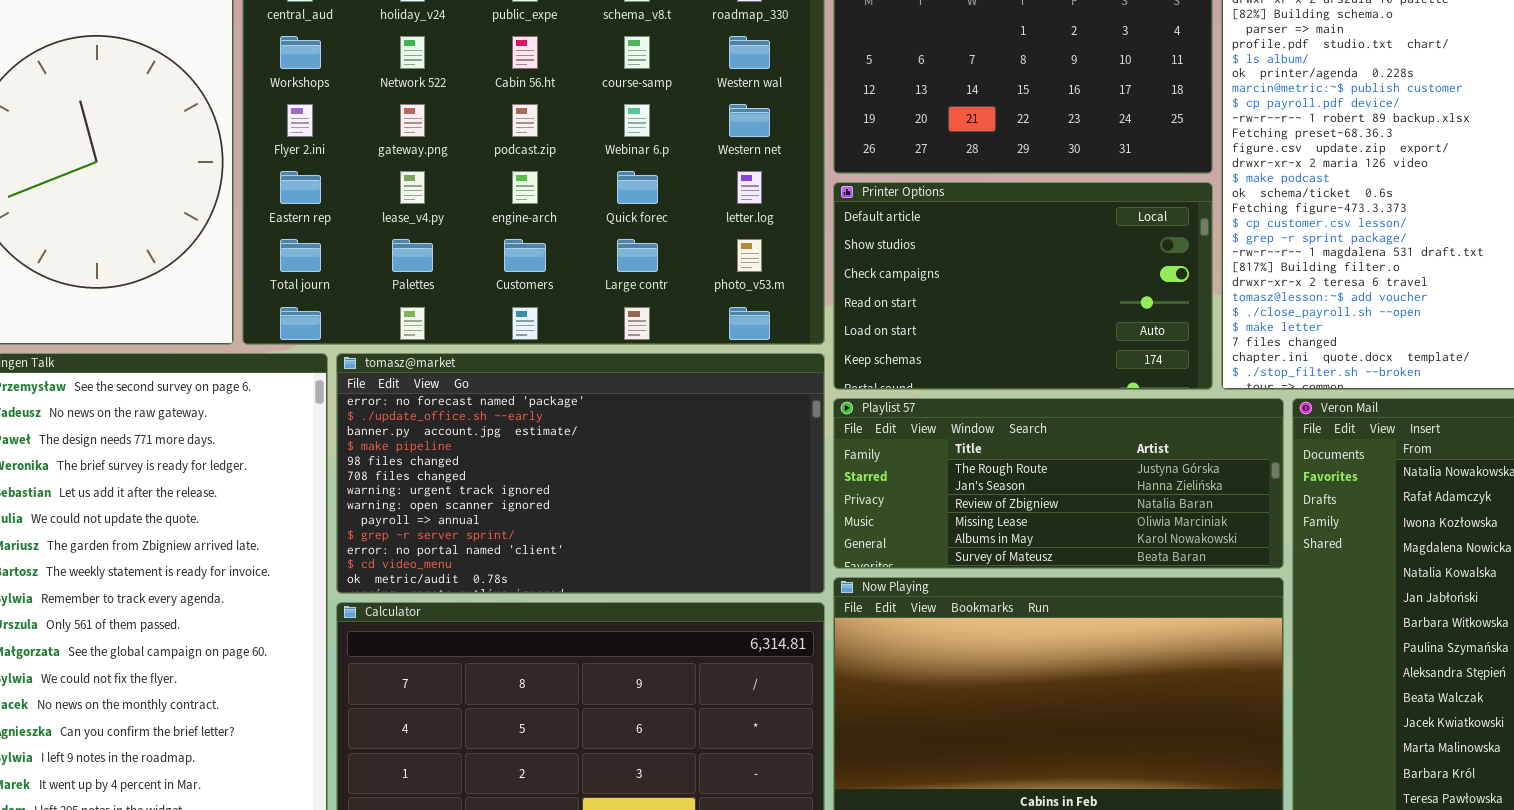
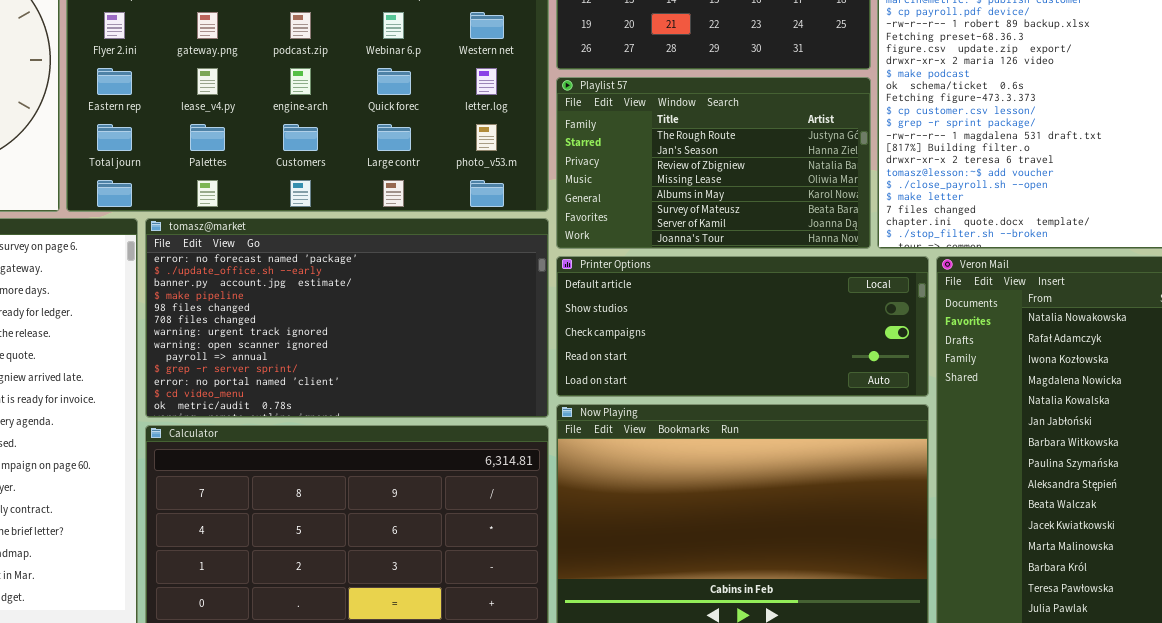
Printer Options: [833,182,1213,390] -> [556,256,929,397], moved, resized
Playlist 57: [833,398,1284,569] -> [556,77,871,249], moved, resized

